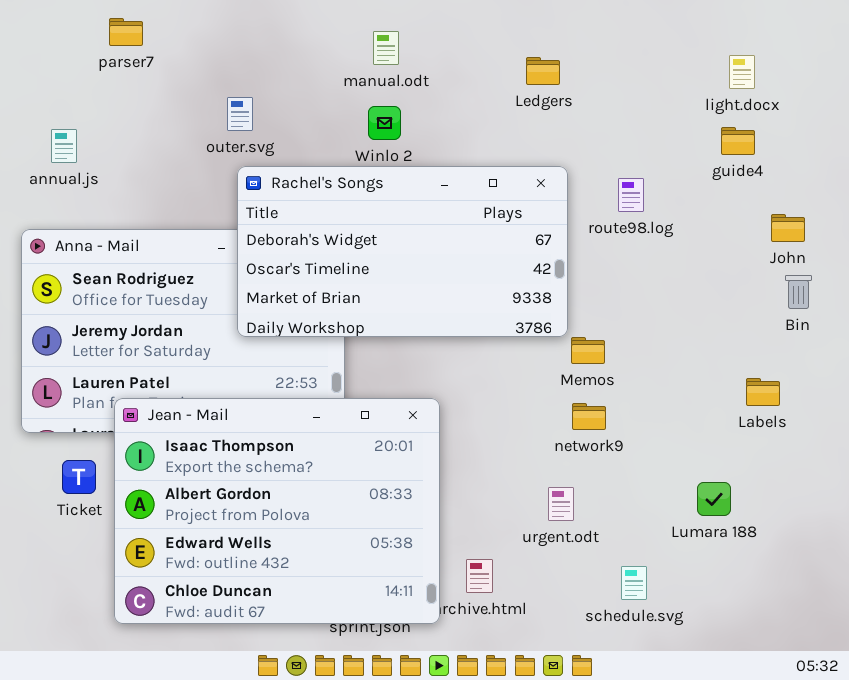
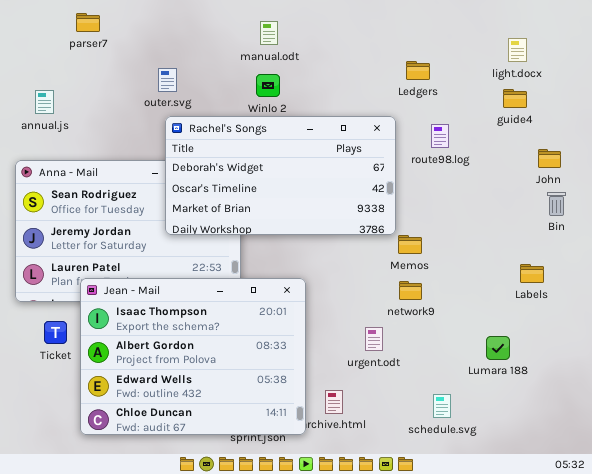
Ledgers: [526,57,560,85] -> [406,61,430,80], moved
urgent.odt: [548,487,574,521] -> [365,327,383,351], moved

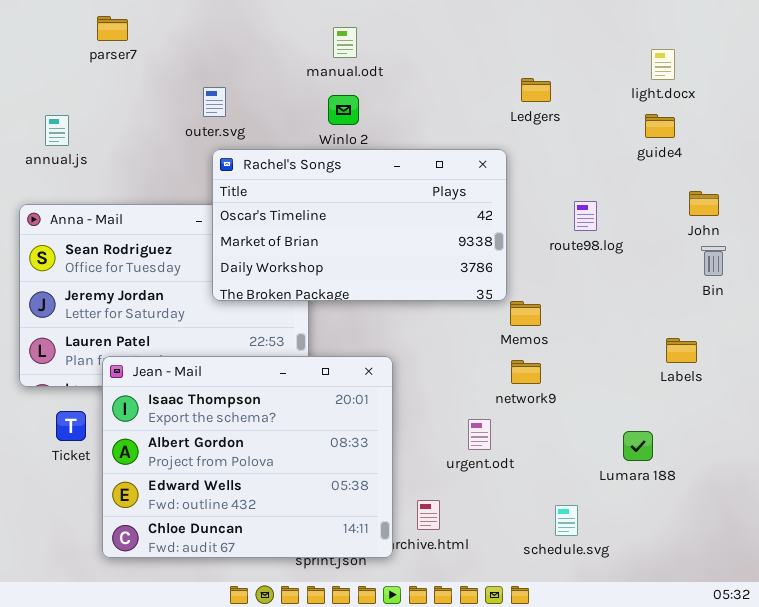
Rachel's Songs: [165,116,396,235] -> [212,149,507,301], scrolled down 1 row
route98.log: [431,124,449,148] -> [574,201,597,231], moved

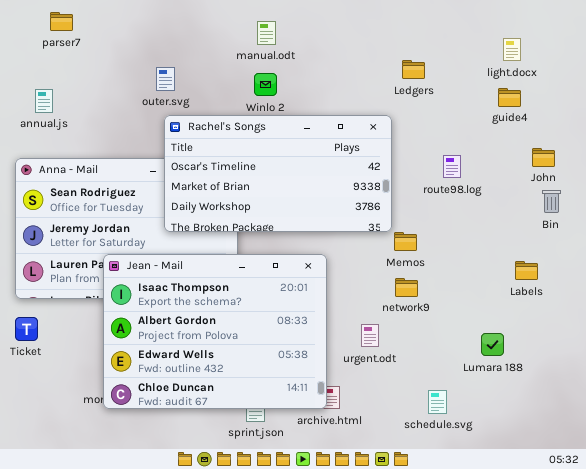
parser7: [97,16,128,41] -> [50,12,73,31], moved
Jean - Mail: [102,356,393,558] -> [103,254,327,409], moved
Ticket: [56,411,86,441] -> [15,317,38,341], moved

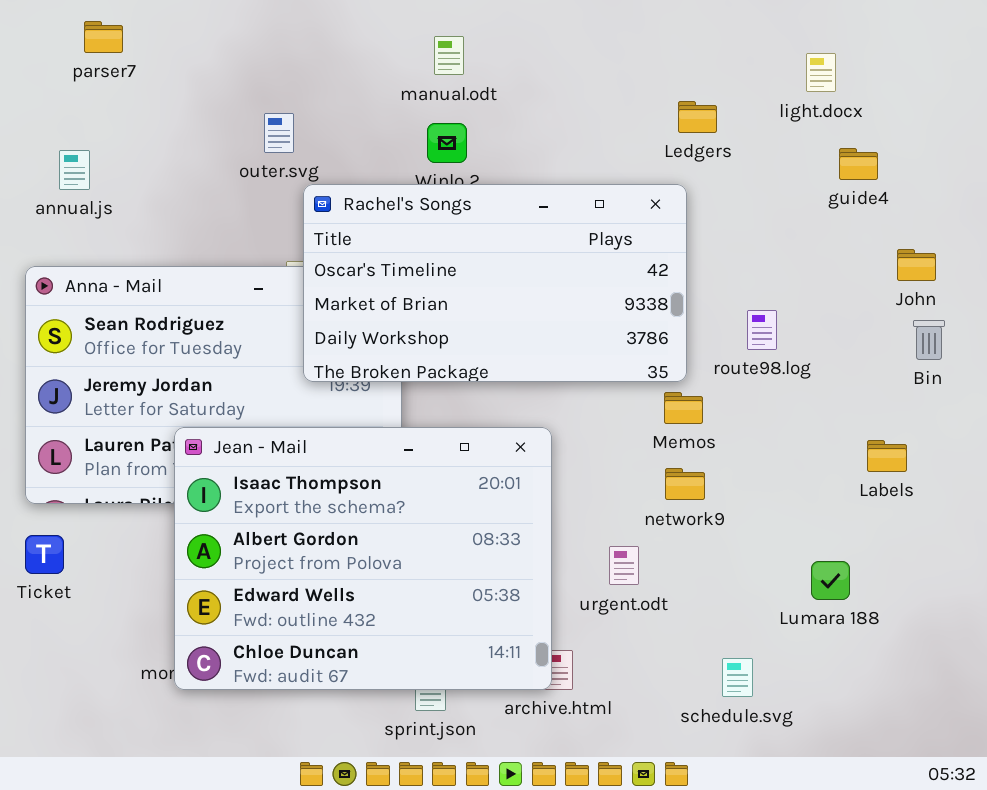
light.docx: [503,38,521,61] -> [806,53,836,92], moved
Rachel's Songs: [164,115,392,232] -> [303,184,687,382], moved
route98.log: [443,155,461,178] -> [747,310,777,350], moved

